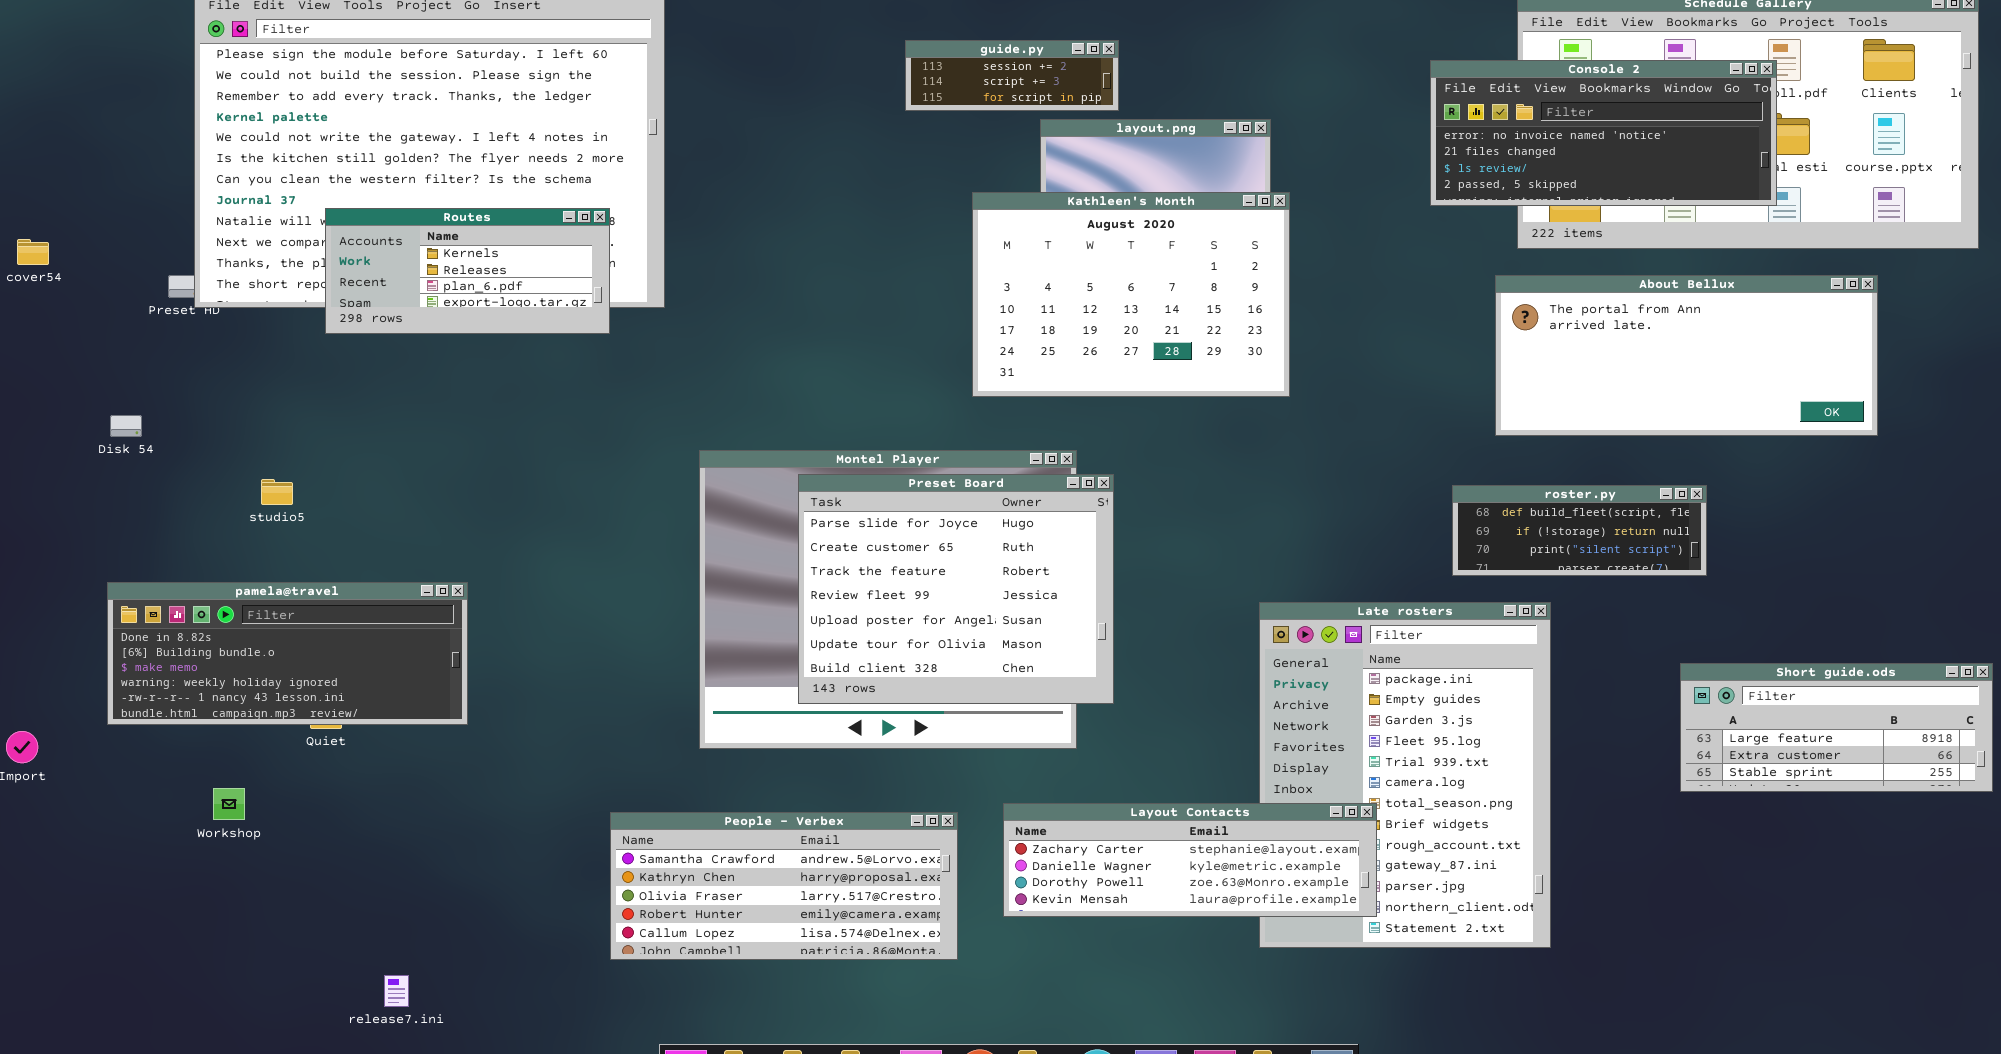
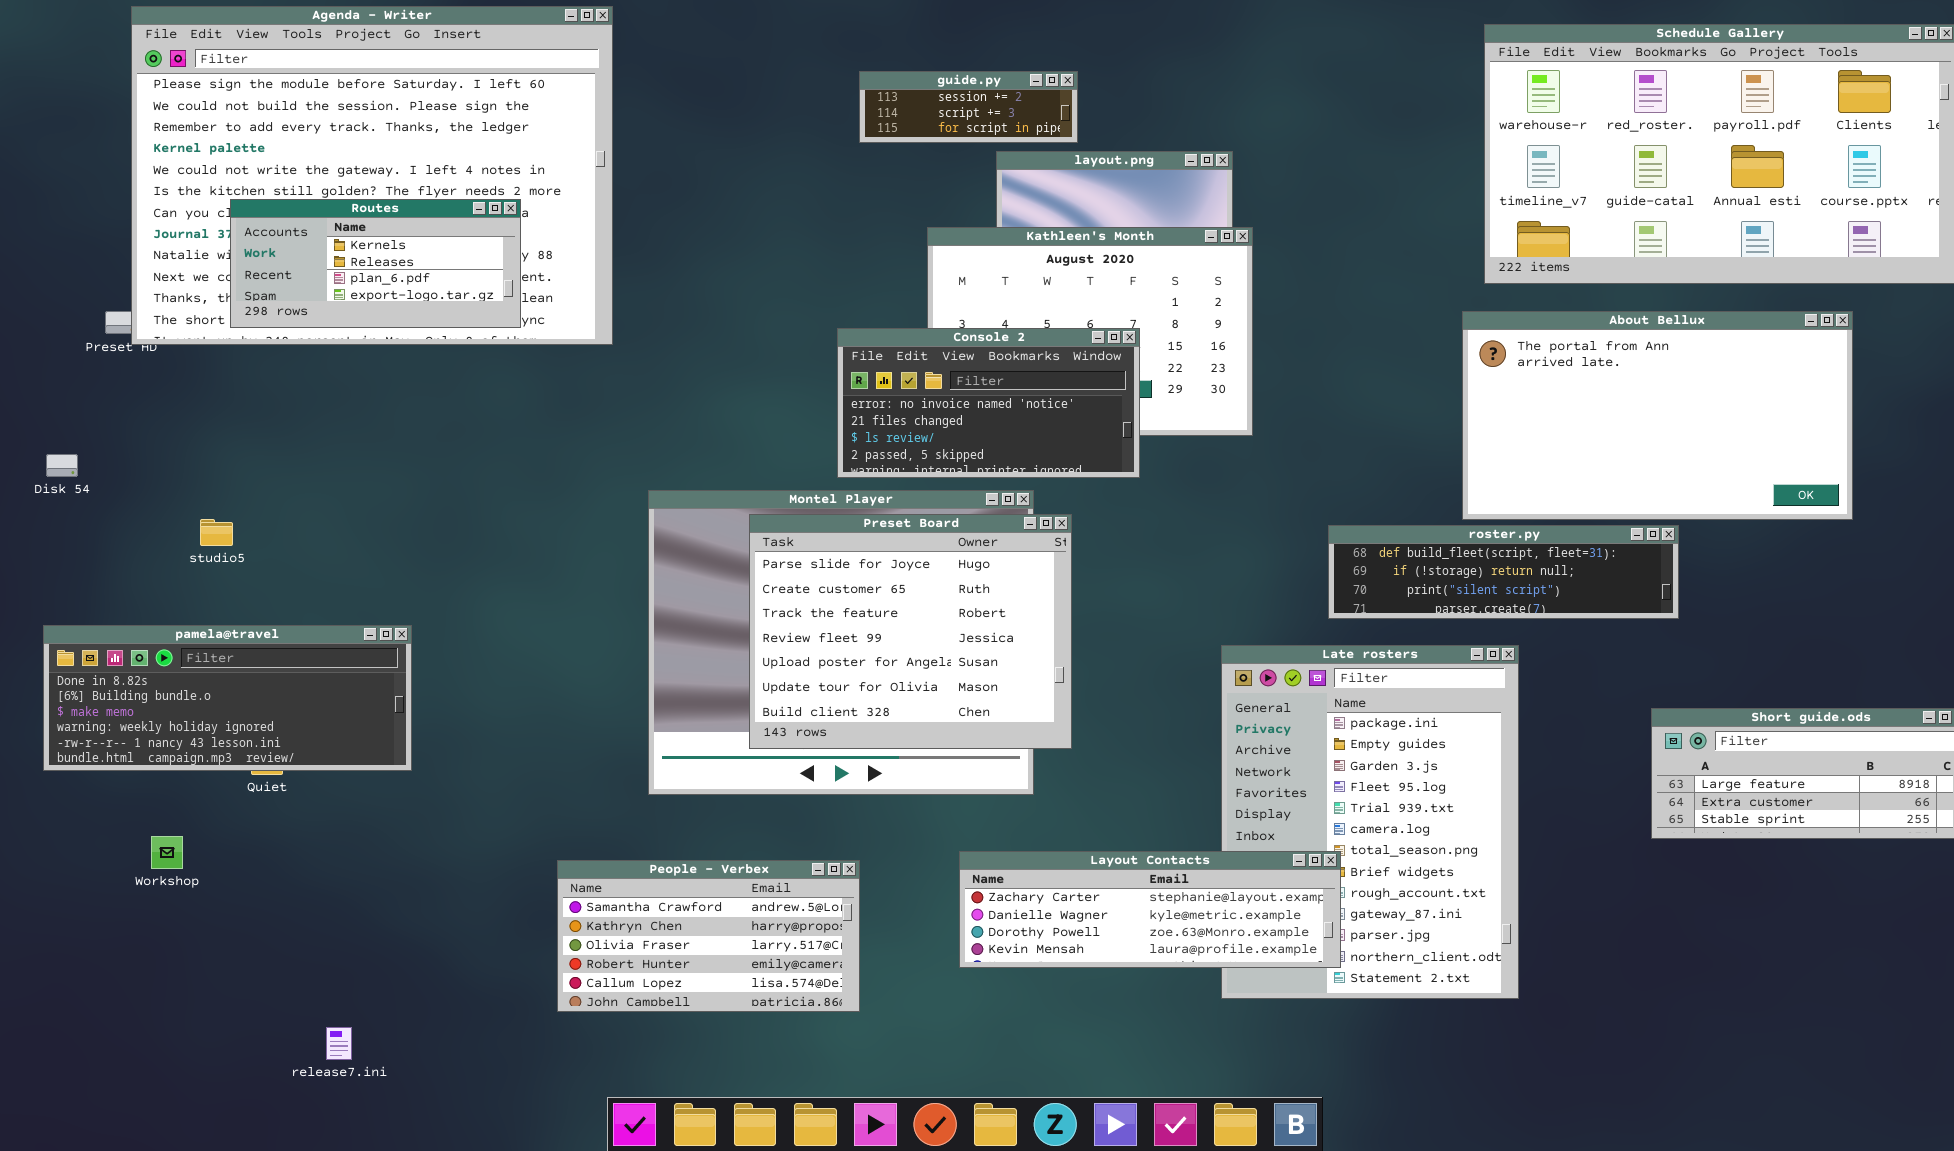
Console 2: [1430,60,1777,206] -> [837,328,1140,478], moved, resized
Routes: [325,208,610,334] -> [230,199,521,328], moved
About Bellux: [1495,275,1878,436] -> [1462,311,1853,520], resized
roster.py: [1452,485,1707,576] -> [1328,525,1679,619], resized
People - Verbex: [610,812,958,960] -> [557,860,860,1012], resized

